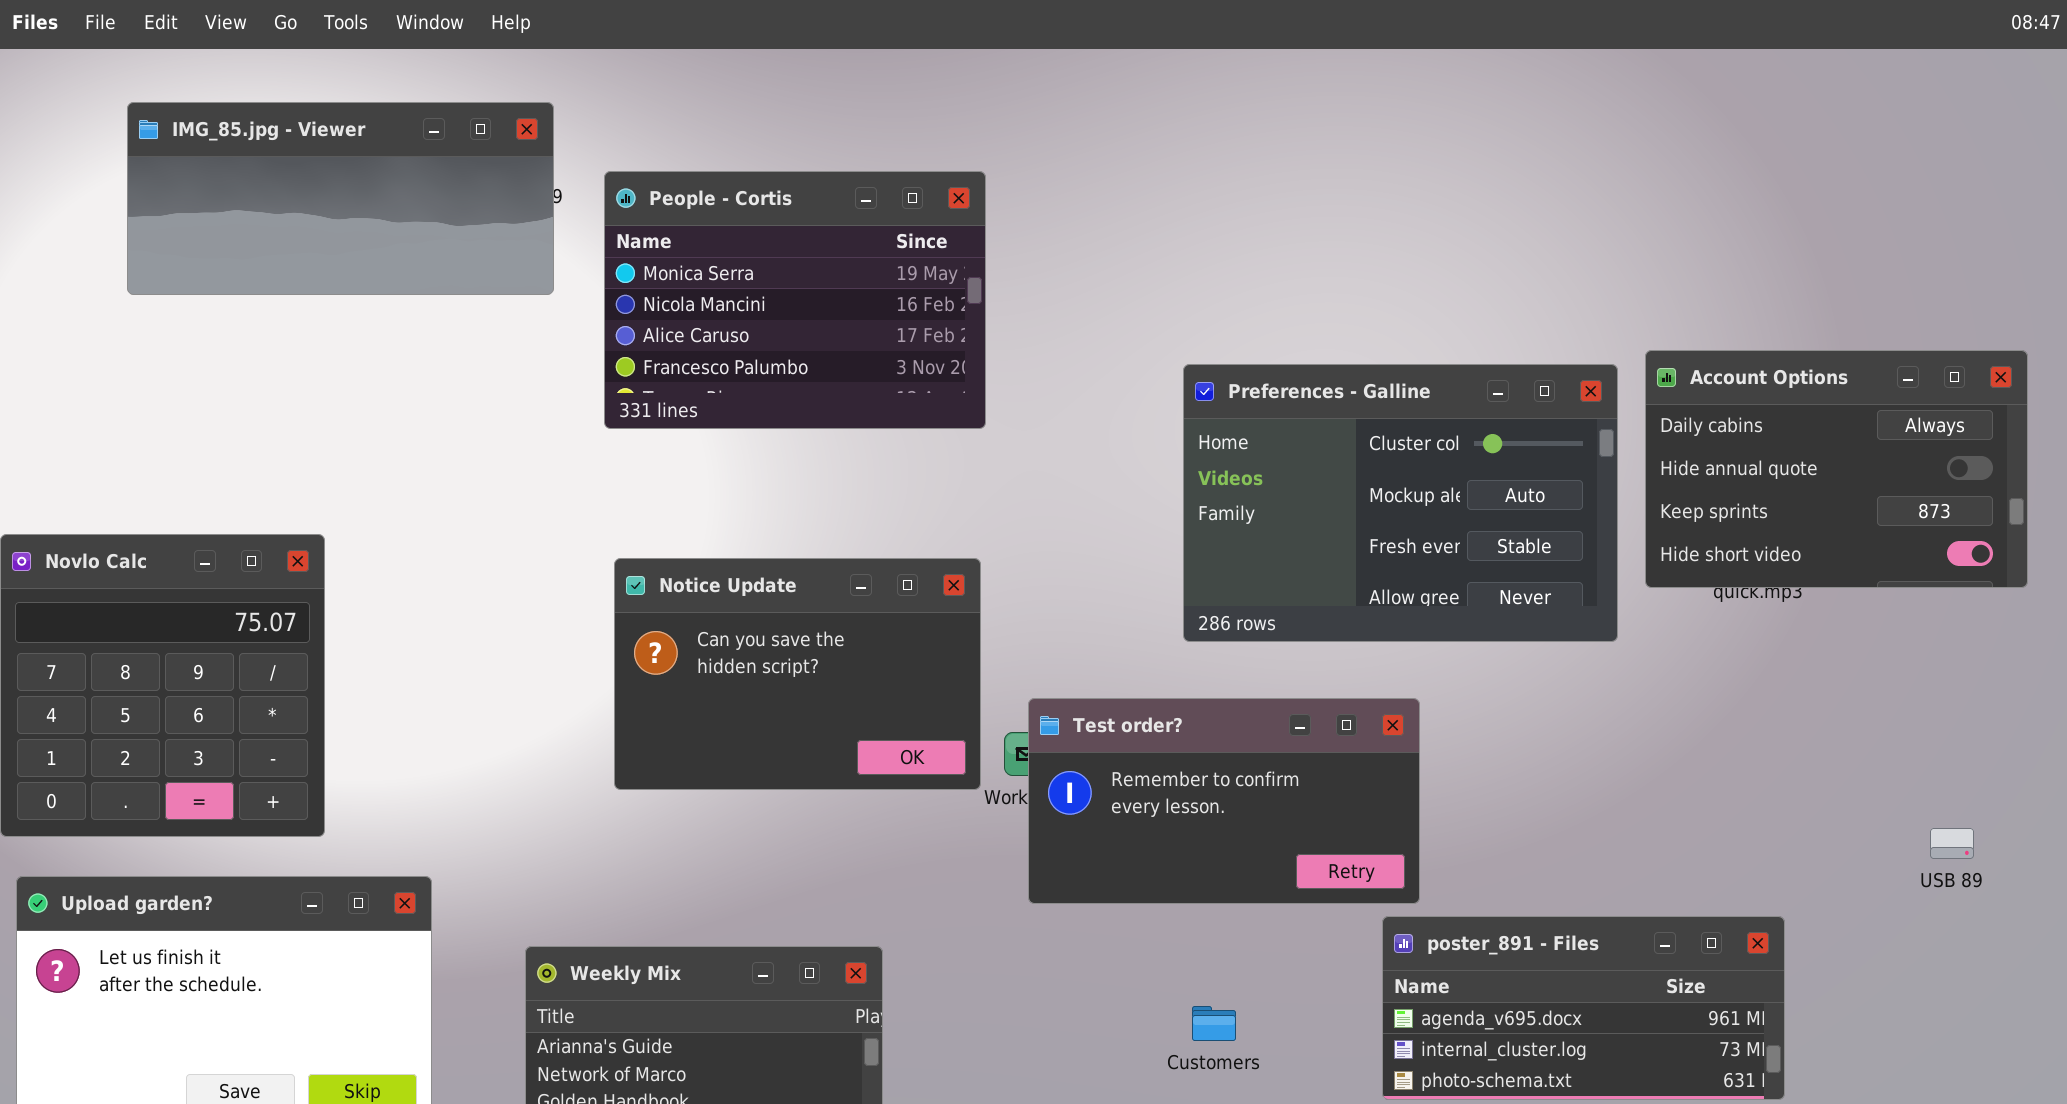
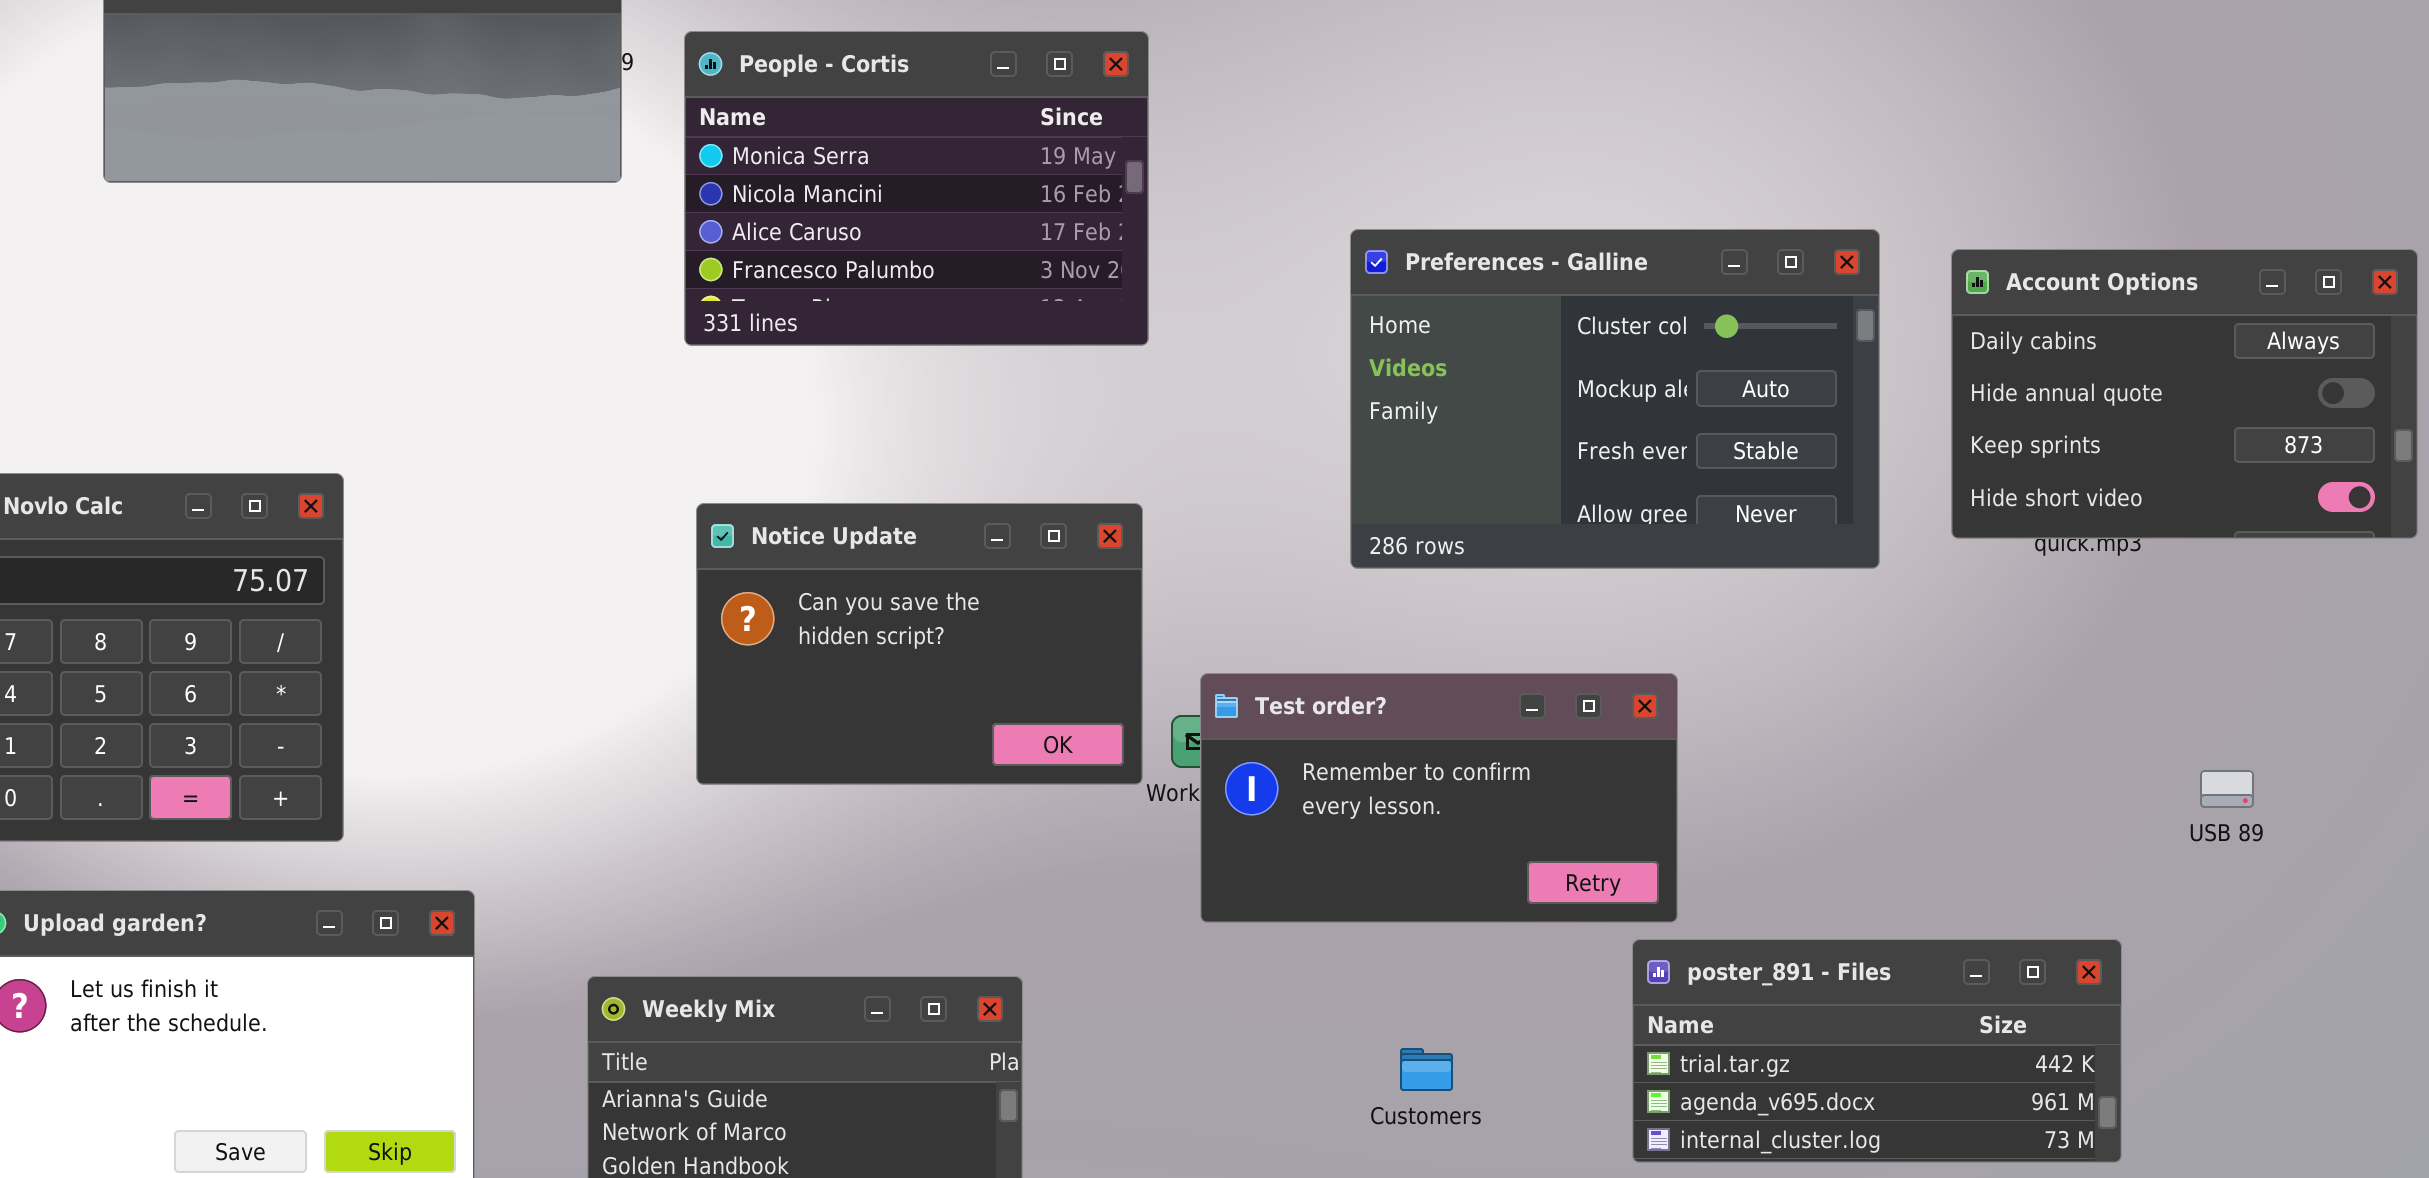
Preferences - Galline: [1183,364,1618,642] -> [1350,229,1880,569], moved
USB 89: [1930,828,1974,859] -> [2200,770,2254,808], moved
poster_891 - Files: [1382,916,1785,1100] -> [1632,939,2122,1163], scrolled up 1 row

